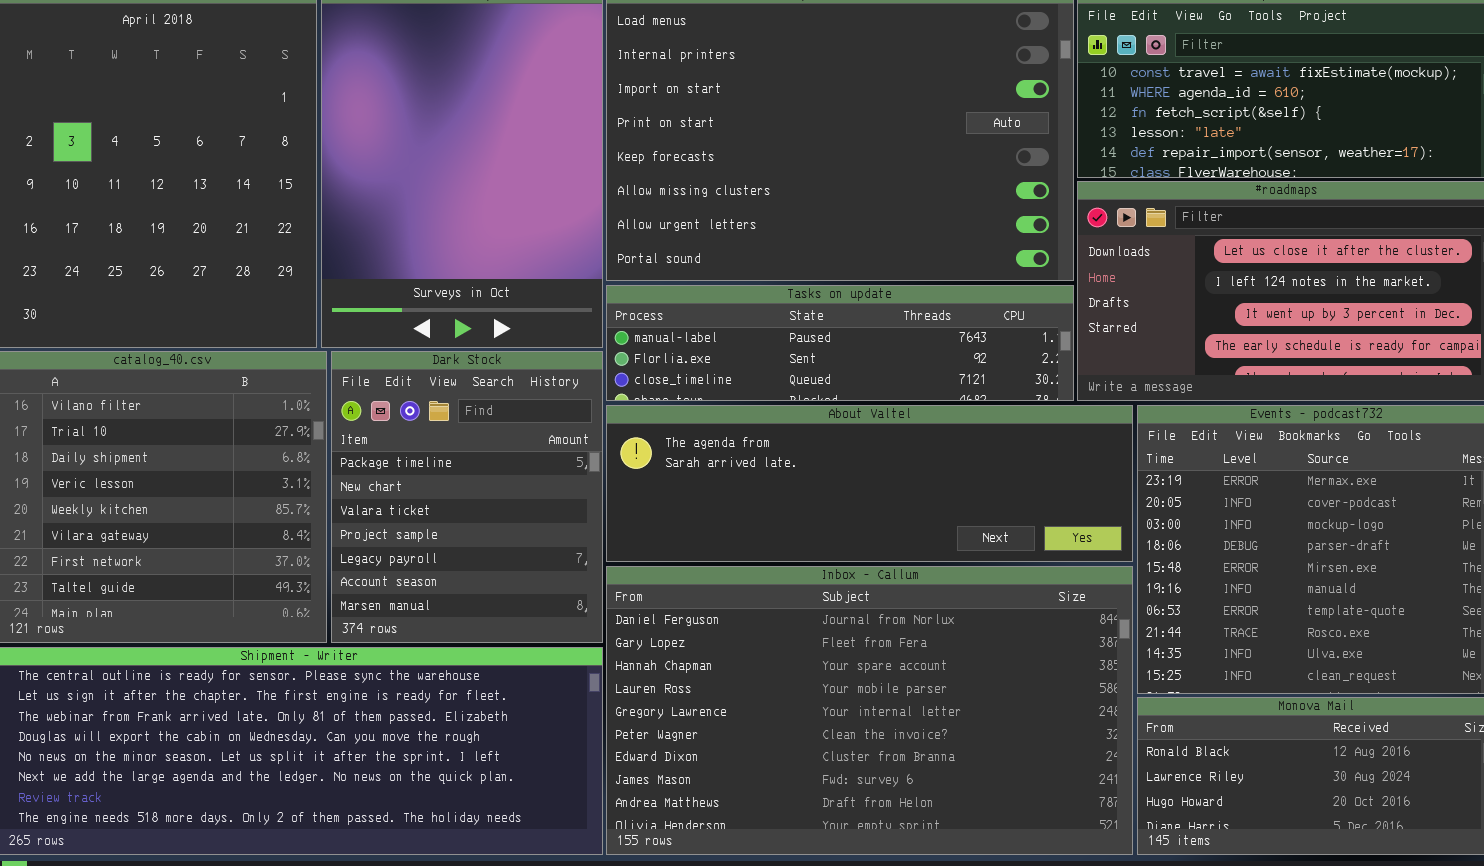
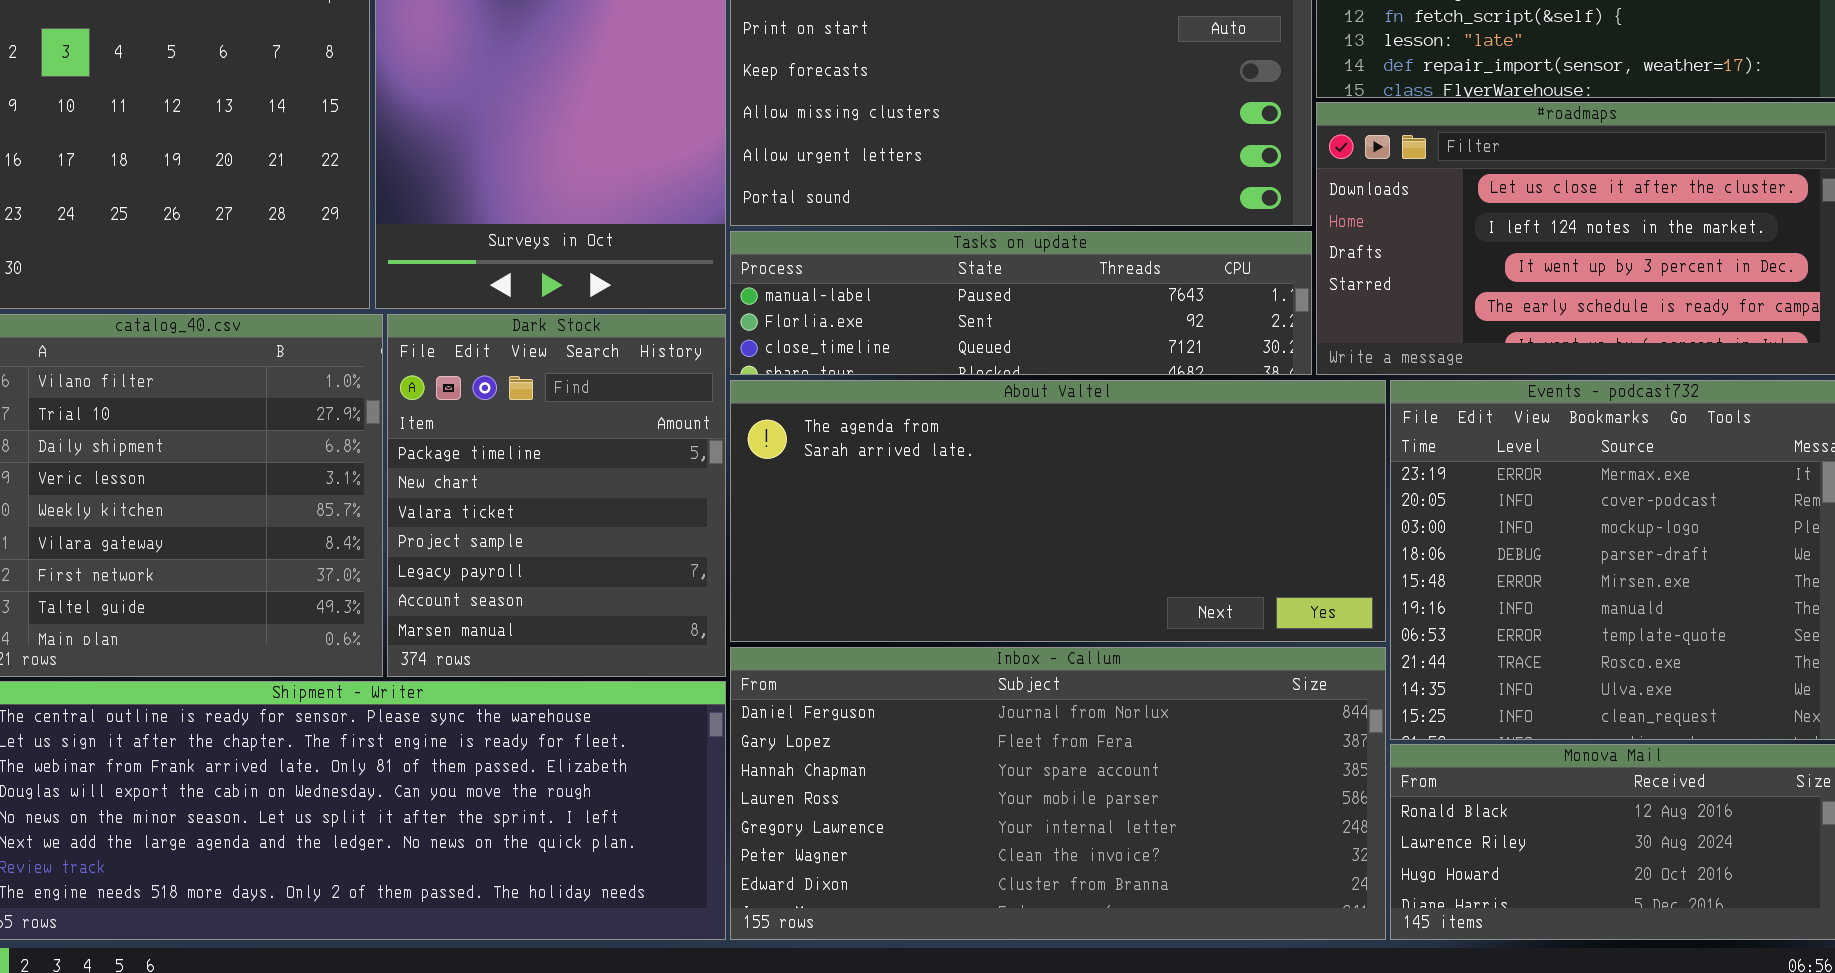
About Valtel: [606,405,1133,562] -> [730,380,1386,642], resized
Inbox - Callum: [606,566,1133,855] -> [730,647,1386,940], resized

